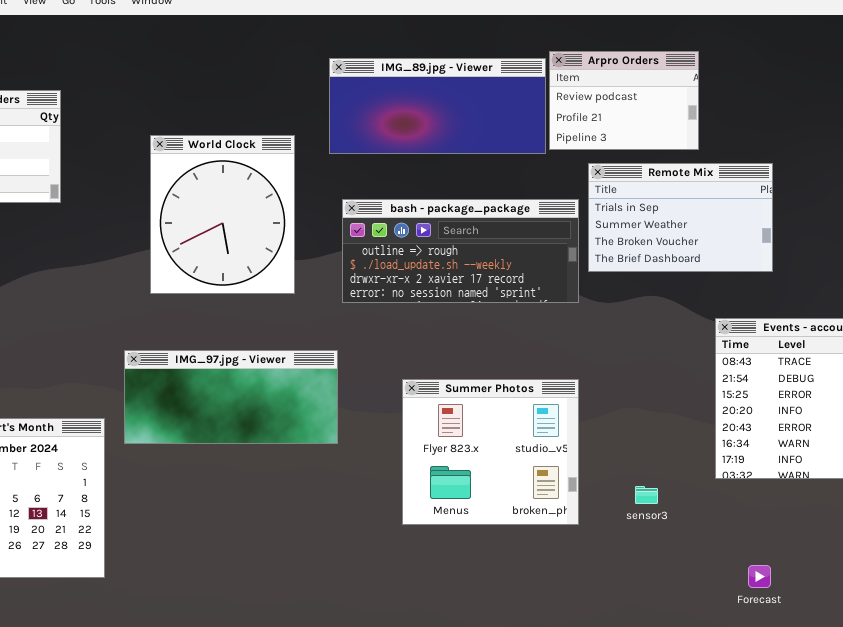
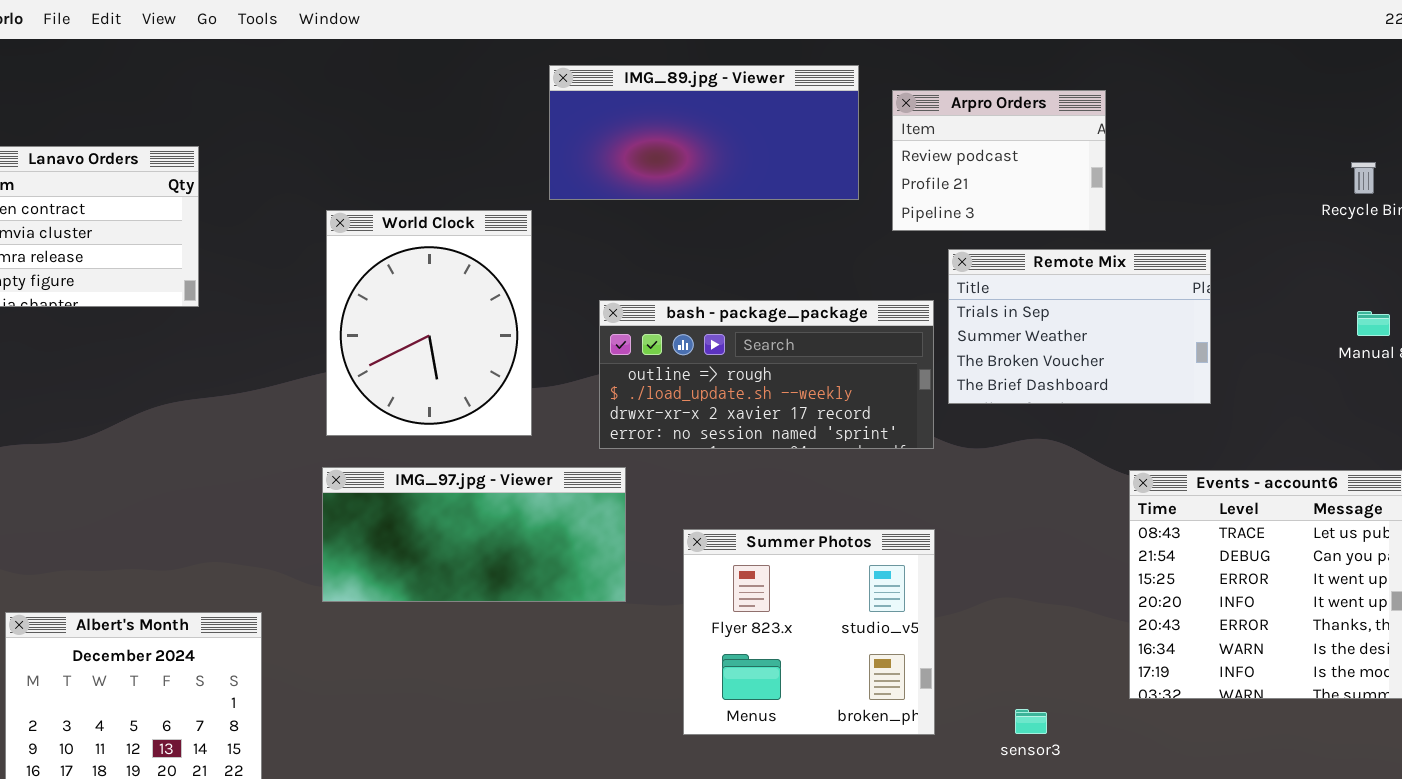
IMG_89.jpg - Viewer: [329,58,546,154] -> [549,65,859,200], moved
IMG_97.jpg - Viewer: [124,350,338,444] -> [322,467,626,602], moved
Summer Photos: [402,379,579,525] -> [683,529,935,735], moved

